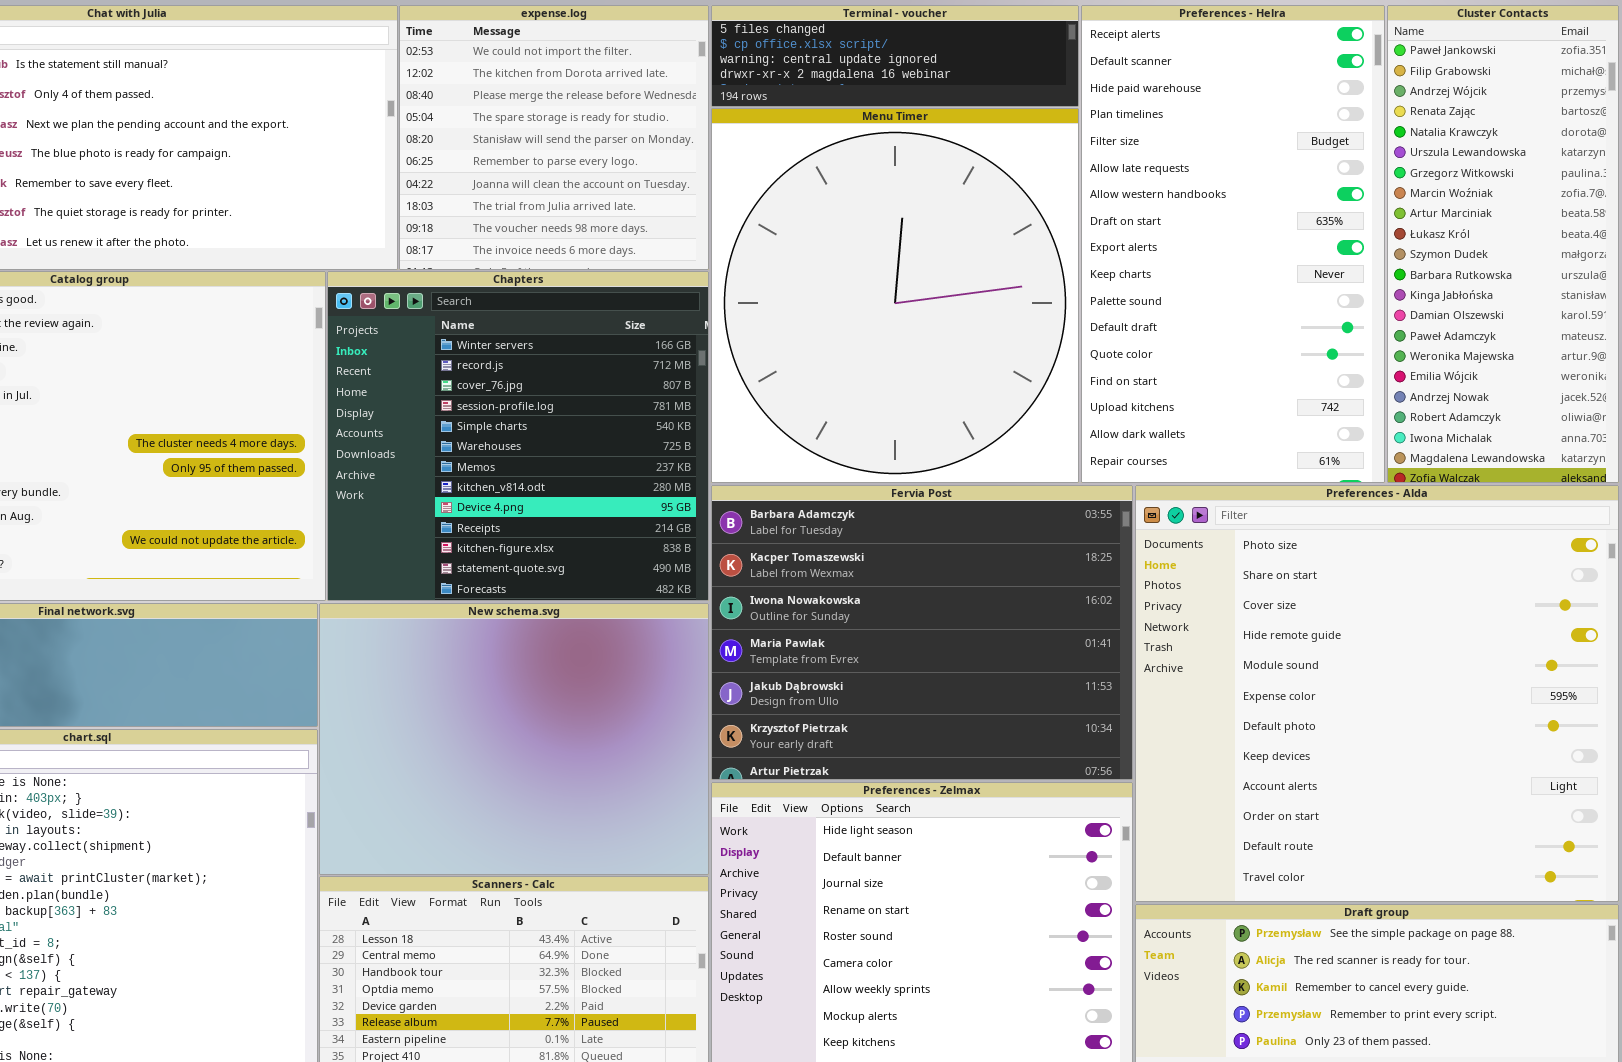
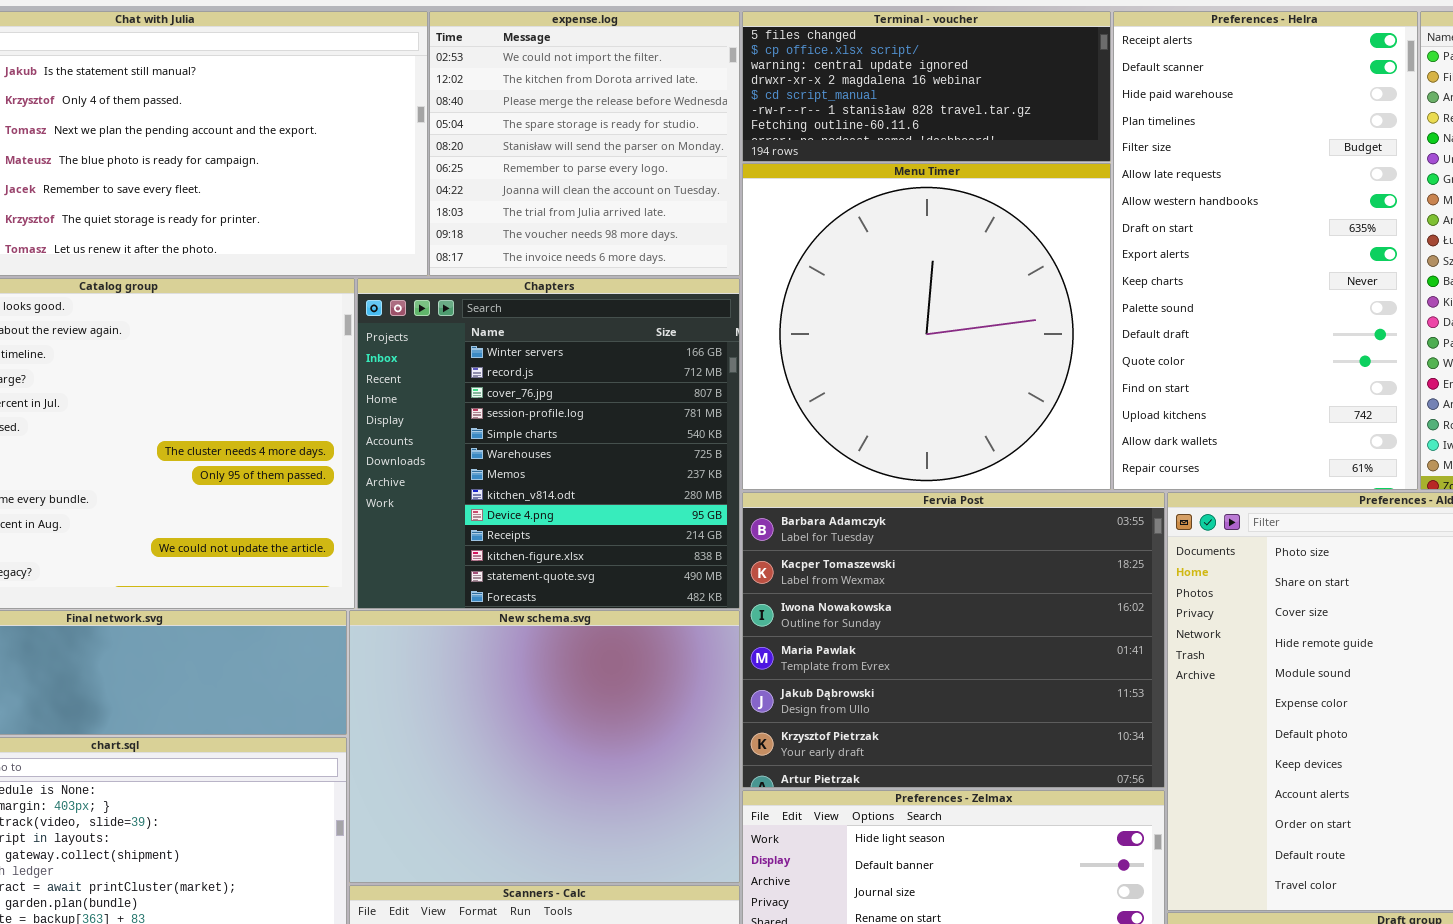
Terminal - voucher: [711,5,1079,107] -> [742,11,1111,162], resized
Menu Timer: [711,108,1079,483] -> [742,163,1111,490], resized

